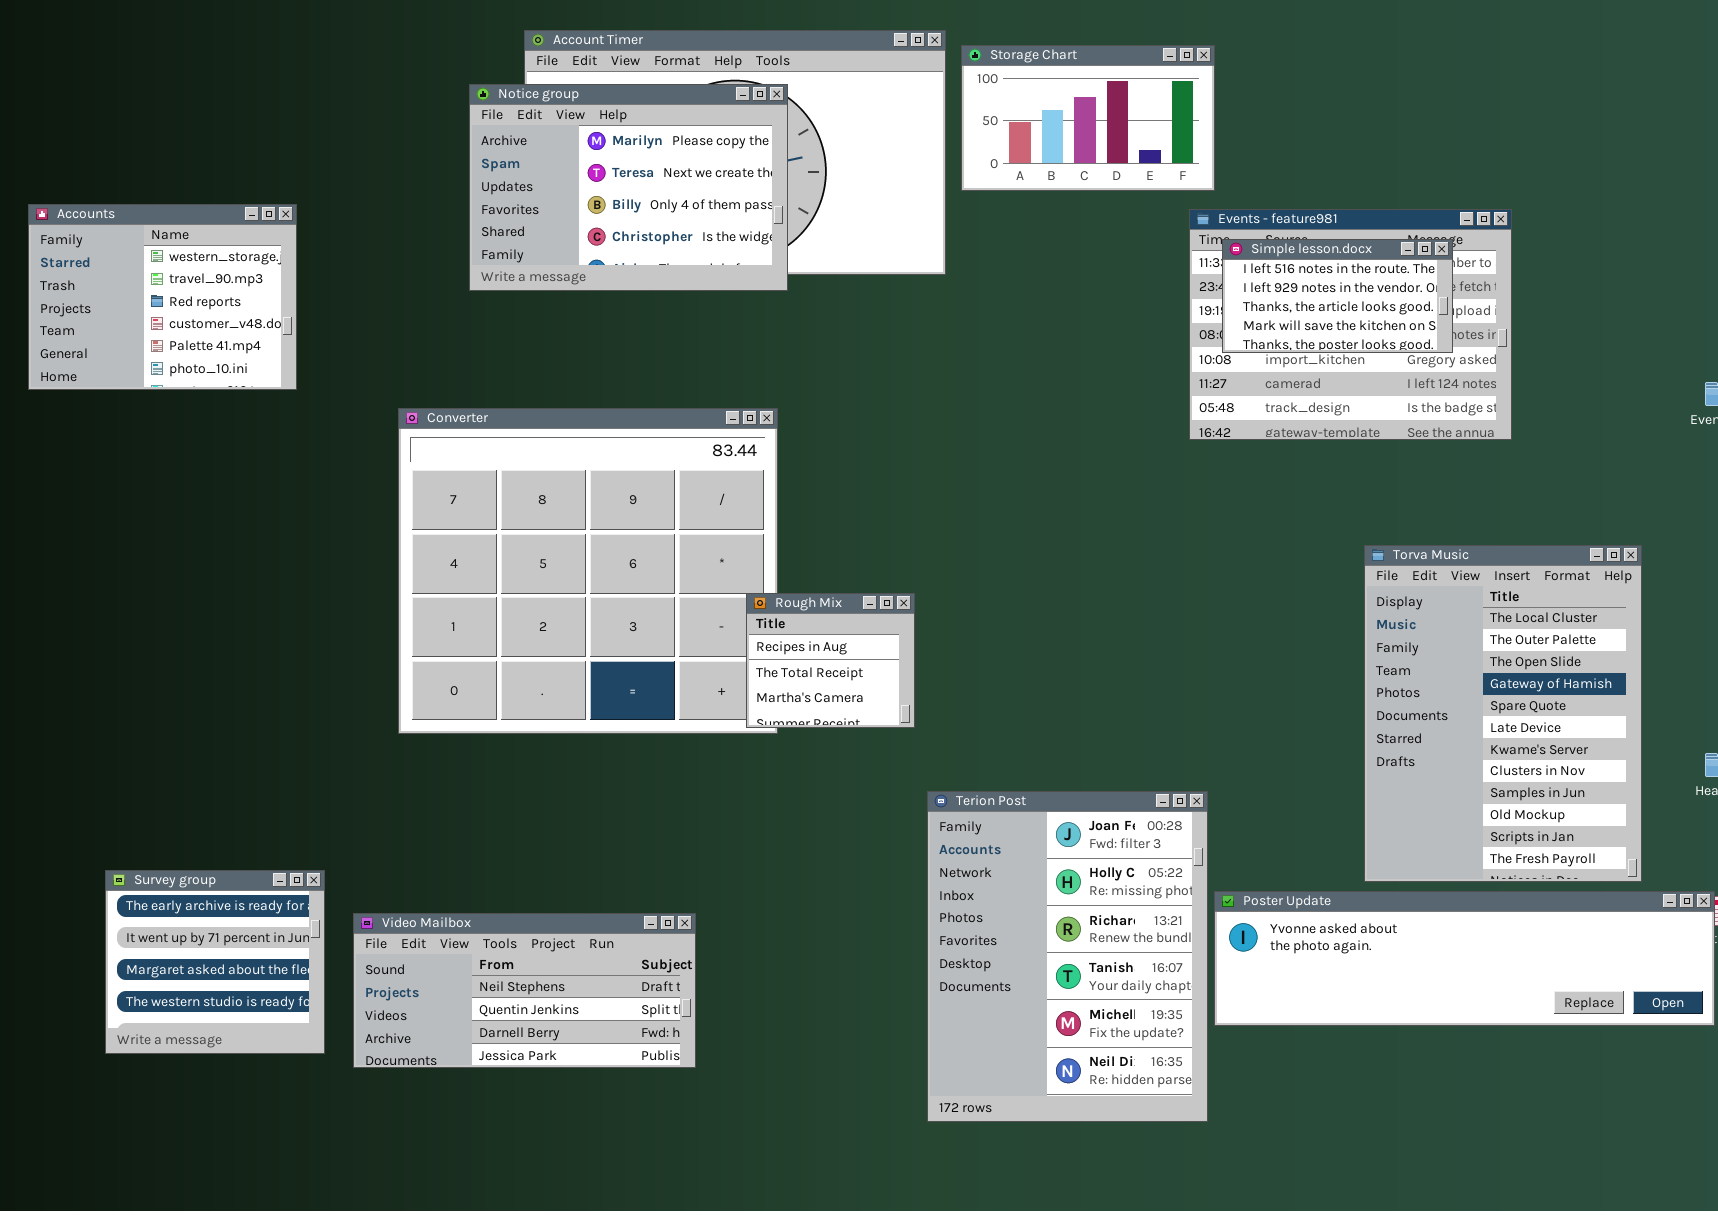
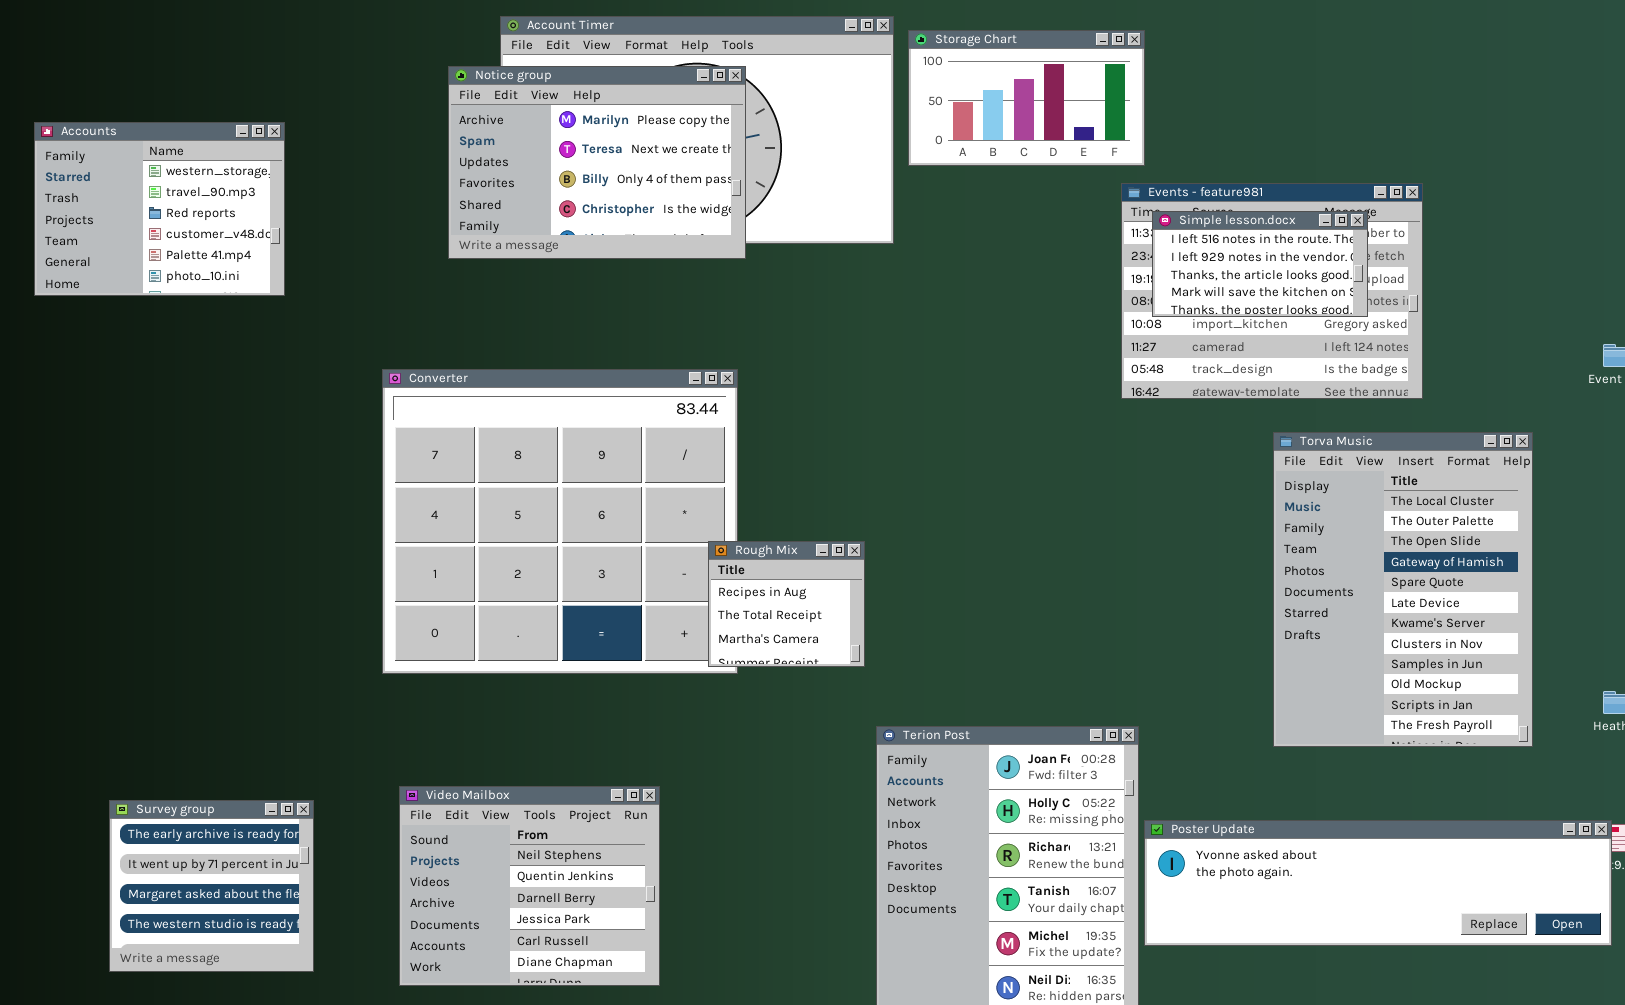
Accounts: [28,204,297,390] -> [34,122,285,296], moved
Torva Music: [1364,545,1642,882] -> [1273,432,1533,747], moved
Video Mailbox: [353,913,696,1068] -> [399,786,660,986], resized

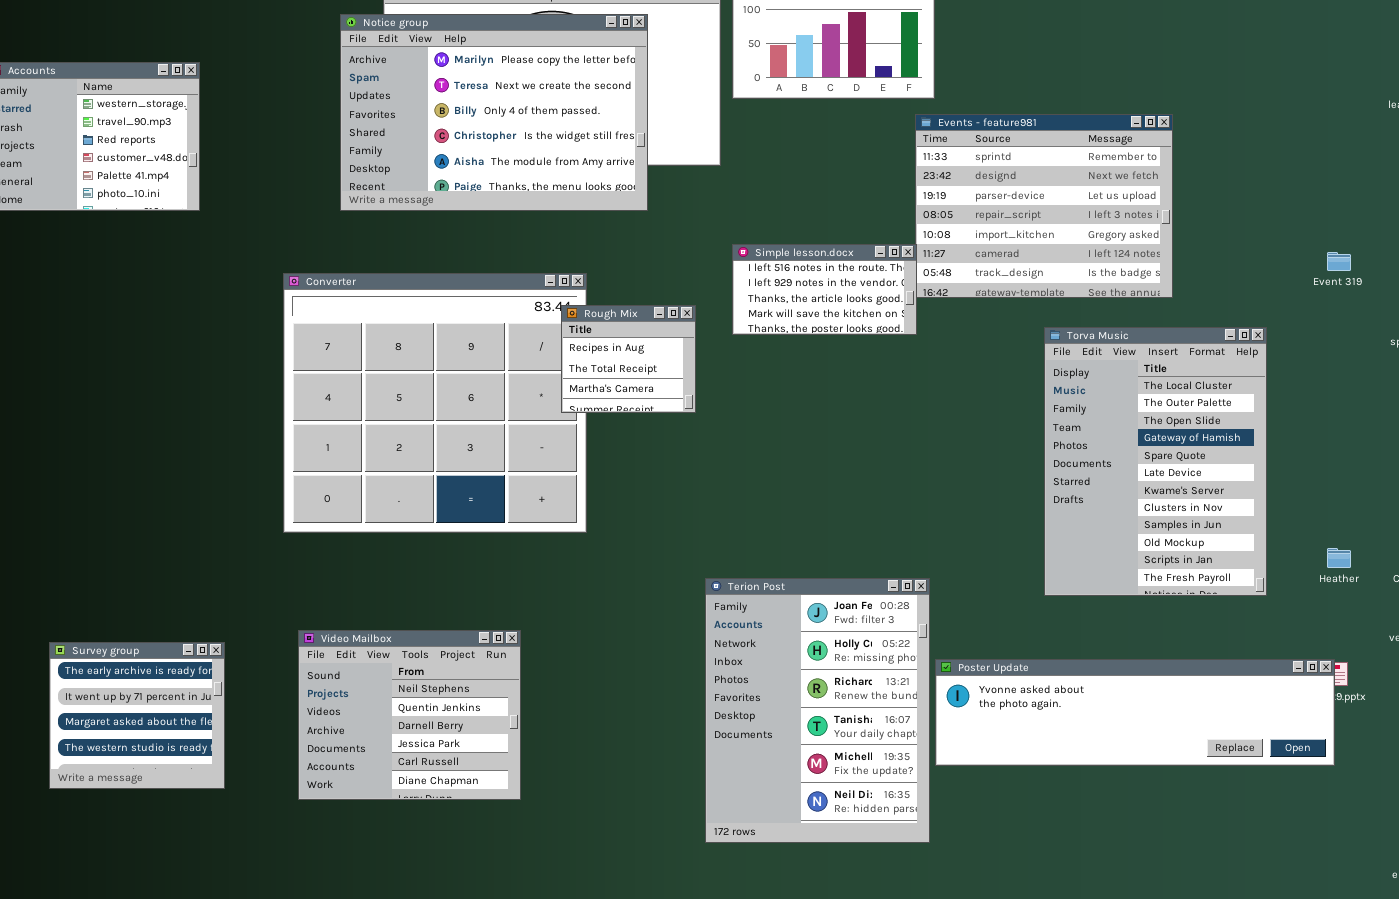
Notice group: [448,66,746,259] -> [340,14,648,211], resized
Simple lesson.docx: [1152,211,1368,317] -> [732,244,917,335], moved
Rough Mix: [708,541,865,667] -> [561,305,696,413], moved

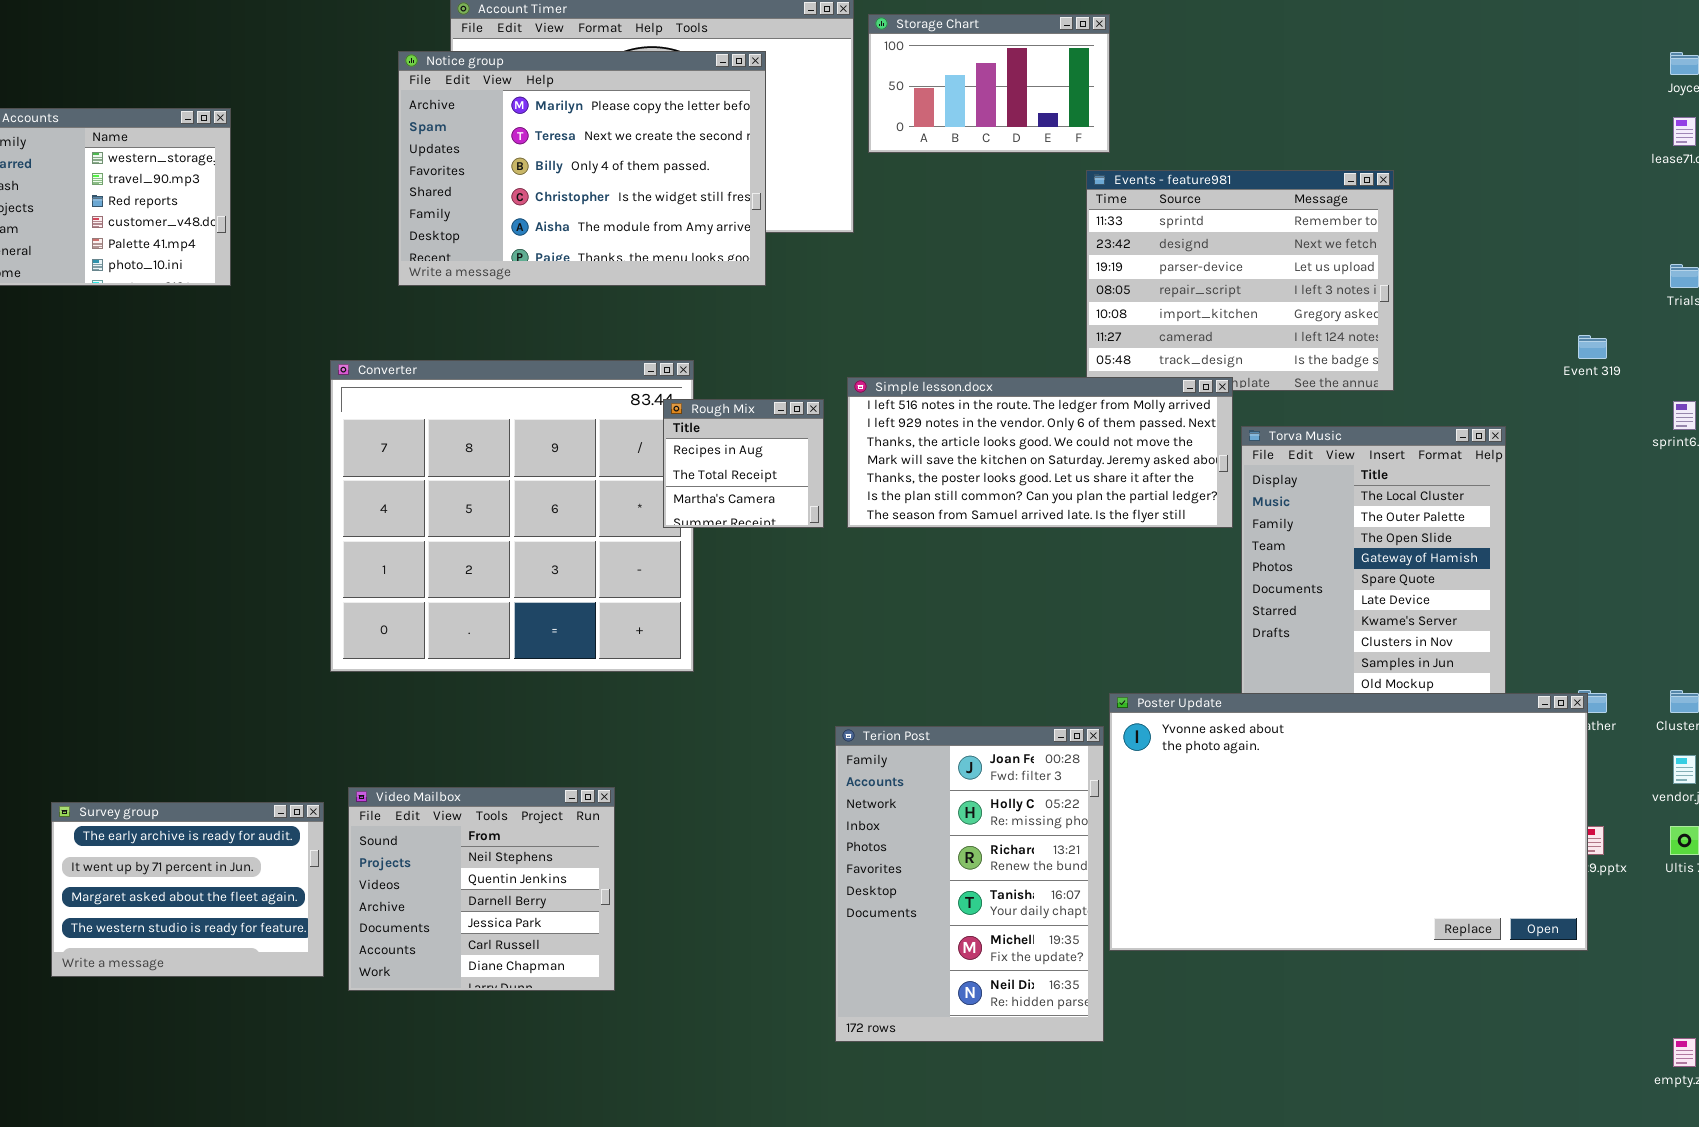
Simple lesson.docx: [732,244,917,335] -> [847,377,1233,528], moved, resized
Survey group: [49,642,225,789] -> [51,802,324,977], resized
Poster Update: [935,659,1335,766] -> [1109,693,1588,951], resized

